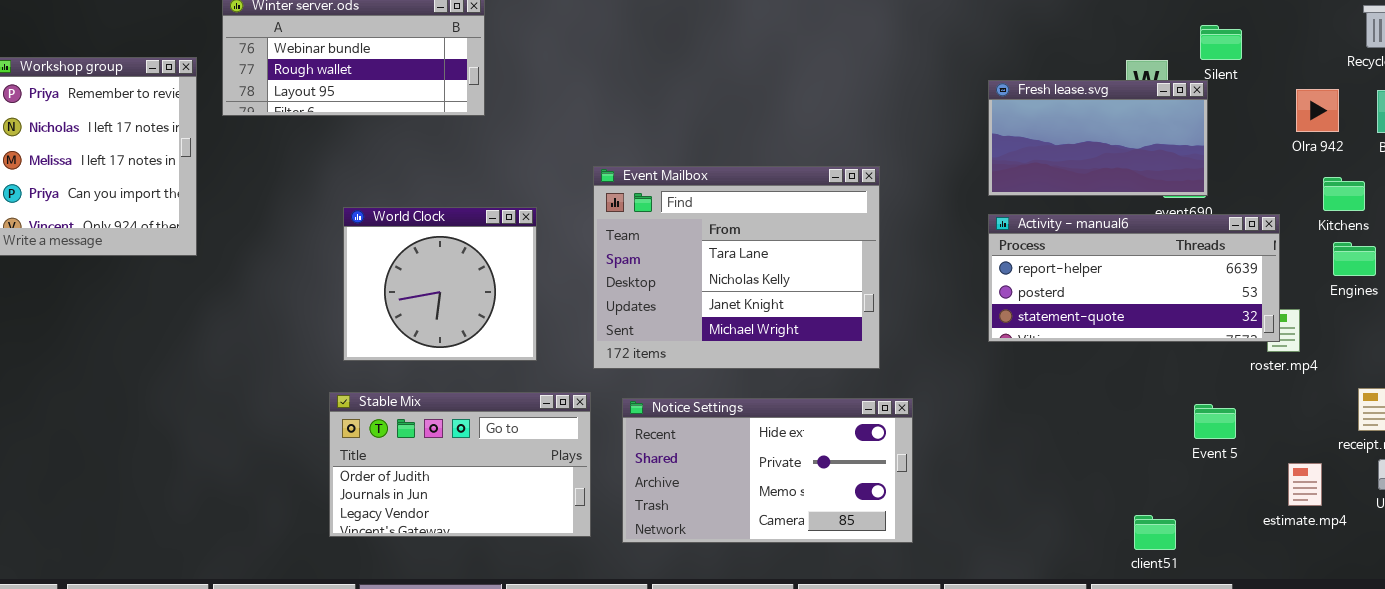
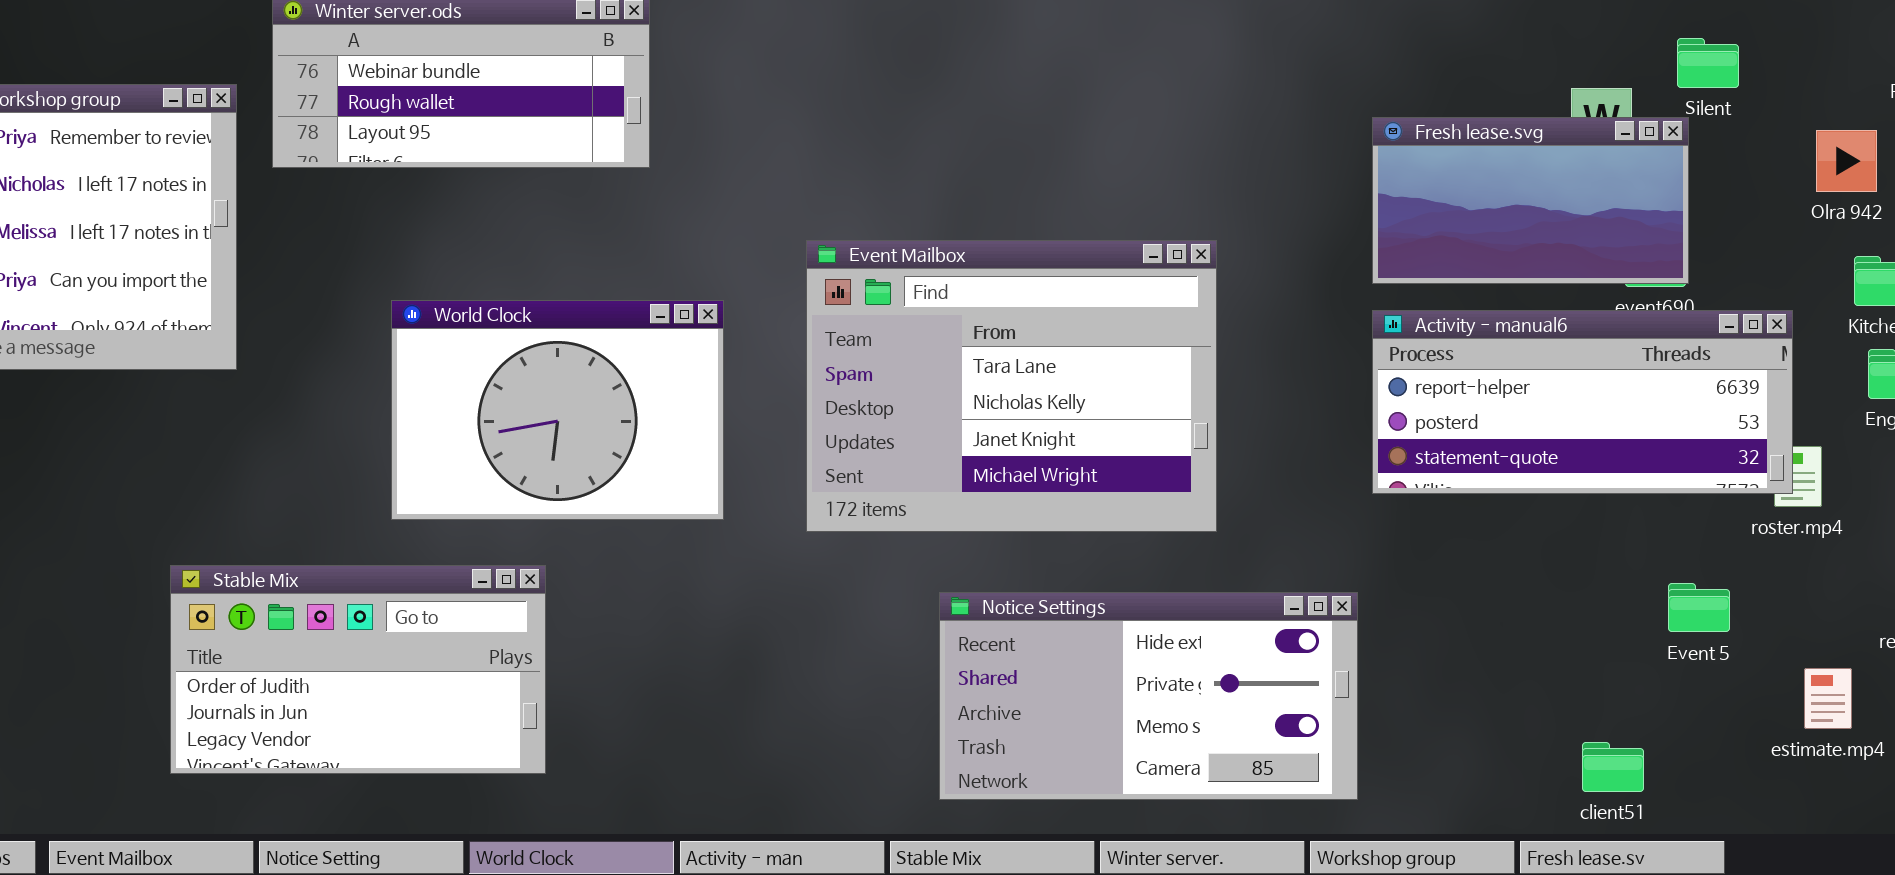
World Clock: [343,207,537,361] -> [391,300,724,520], resized
Stable Mix: [329,392,591,537] -> [170,565,546,774], moved
Notice Settings: [622,398,913,543] -> [939,592,1358,800], moved

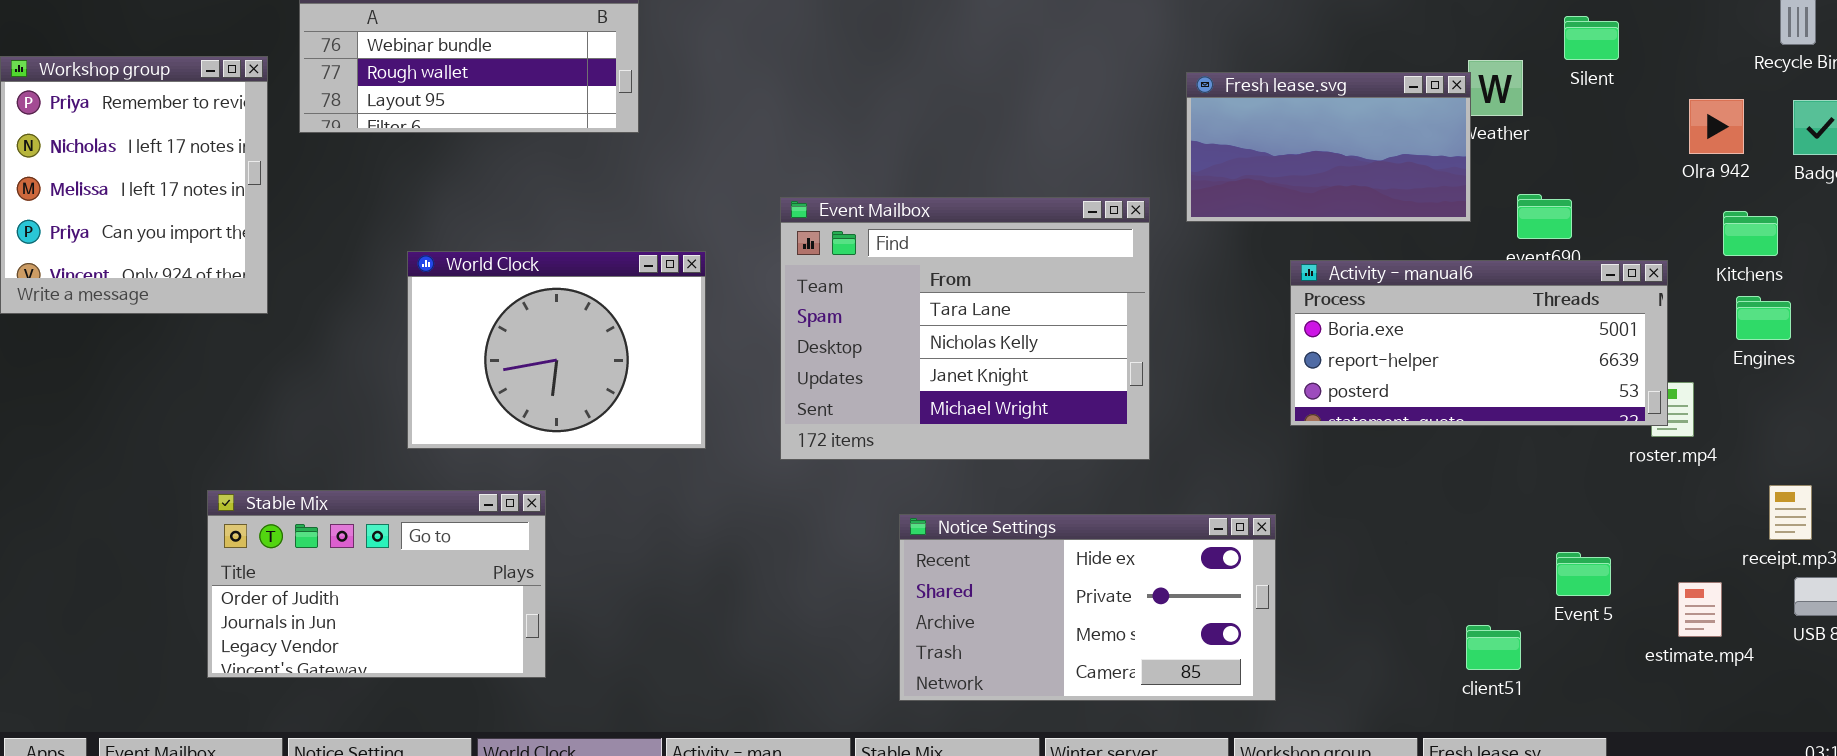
Fresh lease.svg: [1372,117,1689,284] -> [1186,72,1471,222], moved
Activity - manual6: [1372,310,1793,494] -> [1290,260,1668,426], scrolled up 1 row
Event 5: [1668,583,1730,632] -> [1556,552,1611,596], moved
client51: [1582,742,1644,792] -> [1466,625,1521,670], moved

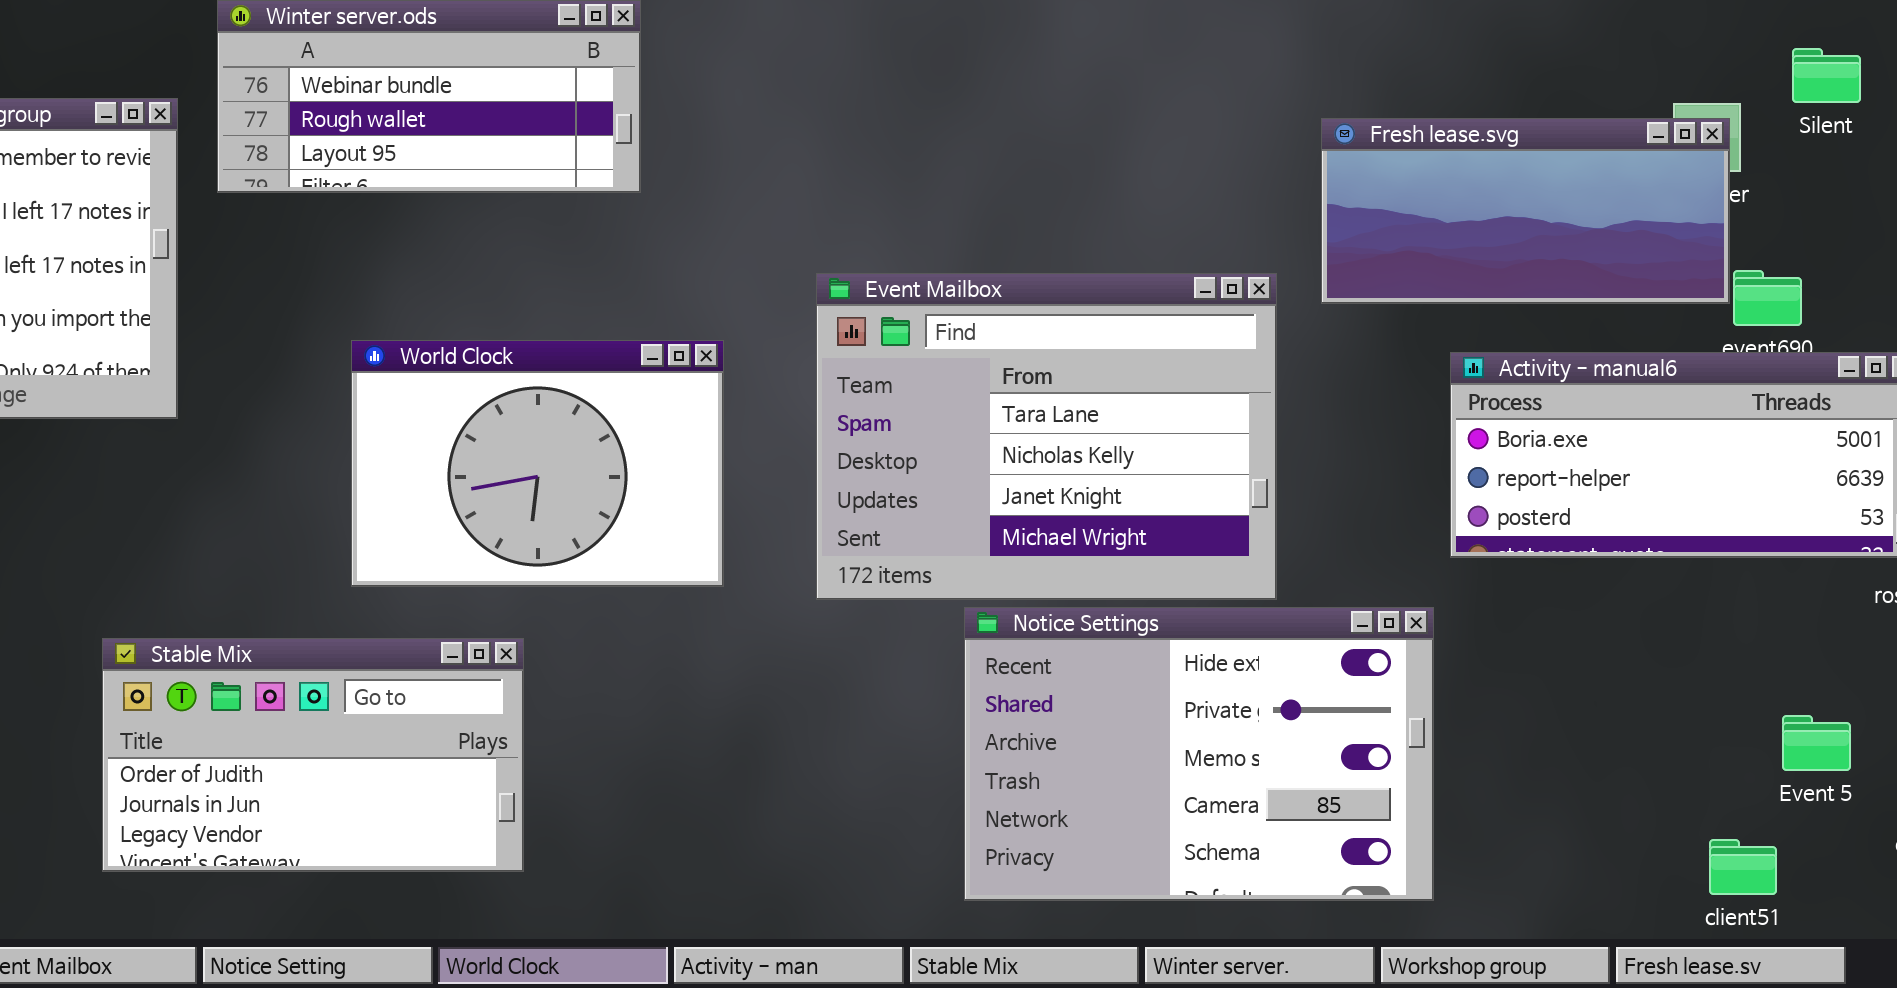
Fresh lease.svg: [1186,72,1471,222] -> [1321,118,1730,304], resized
Notice Settings: [899,514,1276,701] -> [964,607,1434,901], resized
client51: [1466,625,1521,670] -> [1709,839,1777,895], moved

